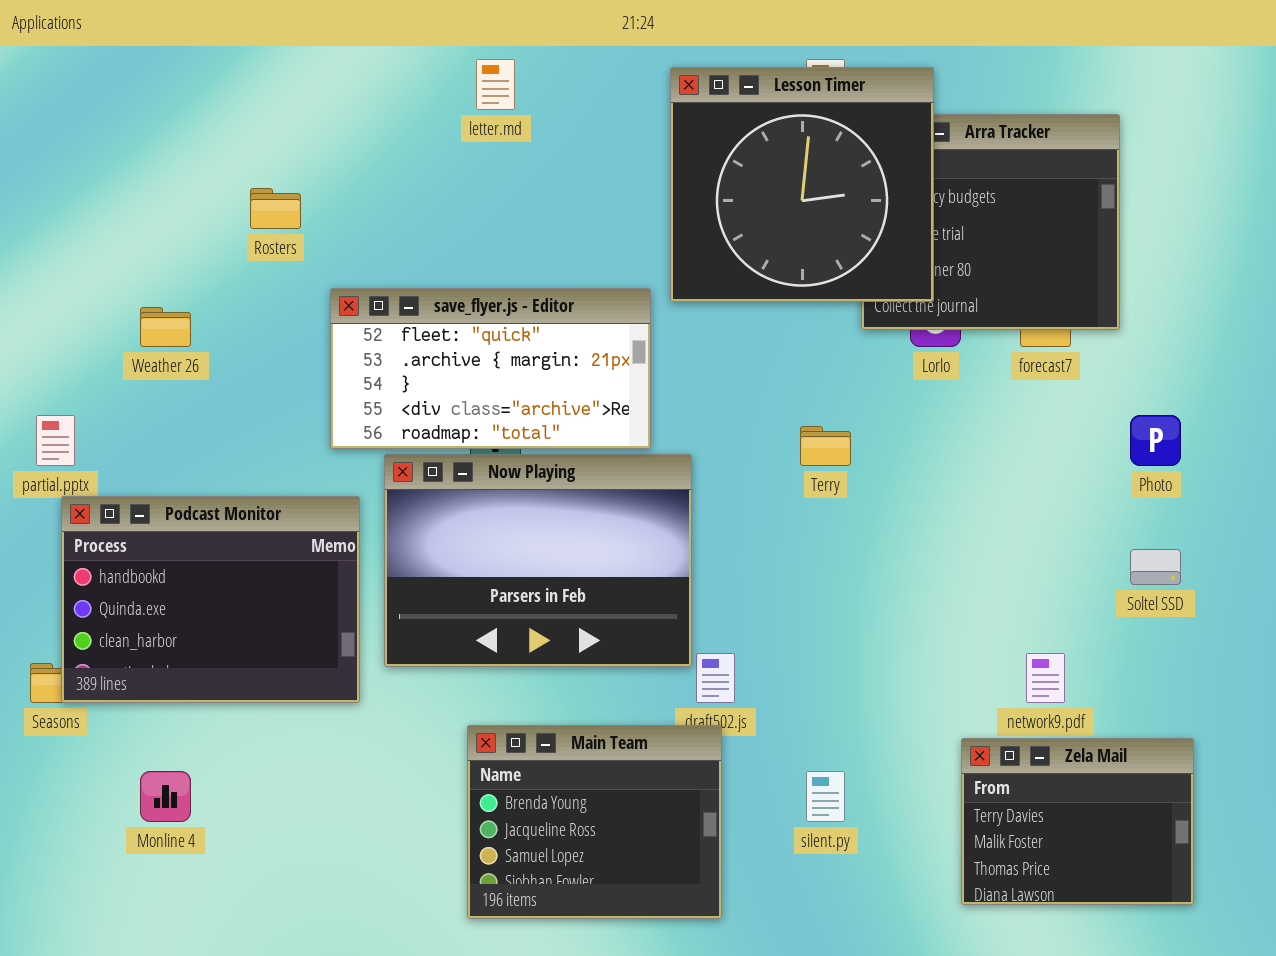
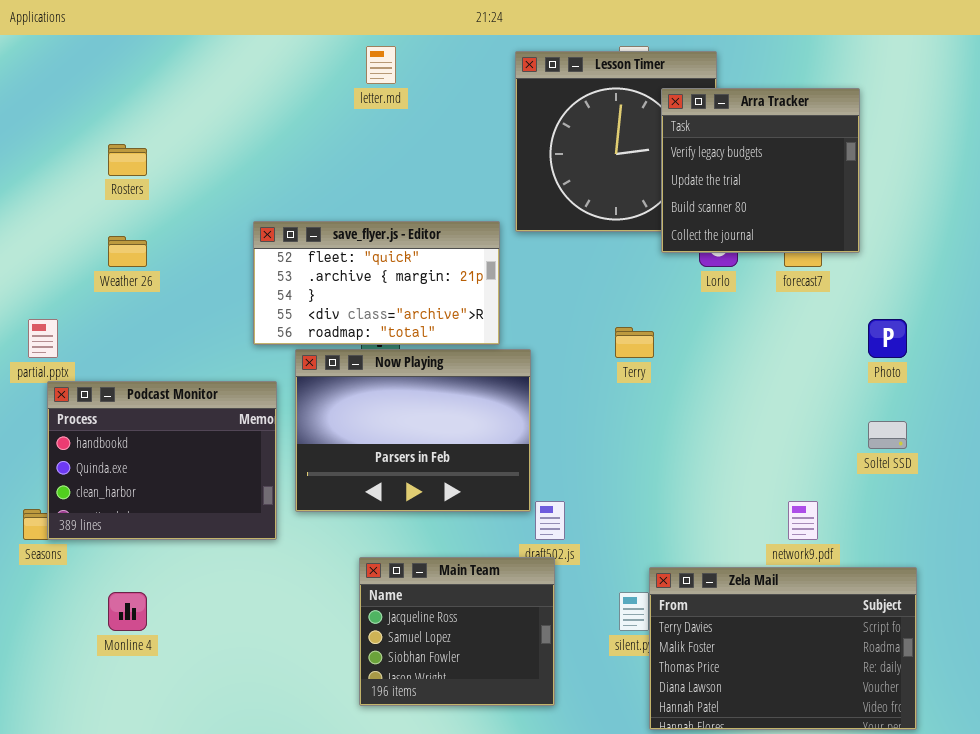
Arra Tracker: [861,114,1120,330] -> [661,88,860,253], raised
Rosters: [250,188,301,229] -> [108,144,147,176], moved
Main Team: [467,725,722,919] -> [359,557,555,706], scrolled down 1 row
Zela Mail: [961,738,1194,905] -> [649,567,917,730], resized

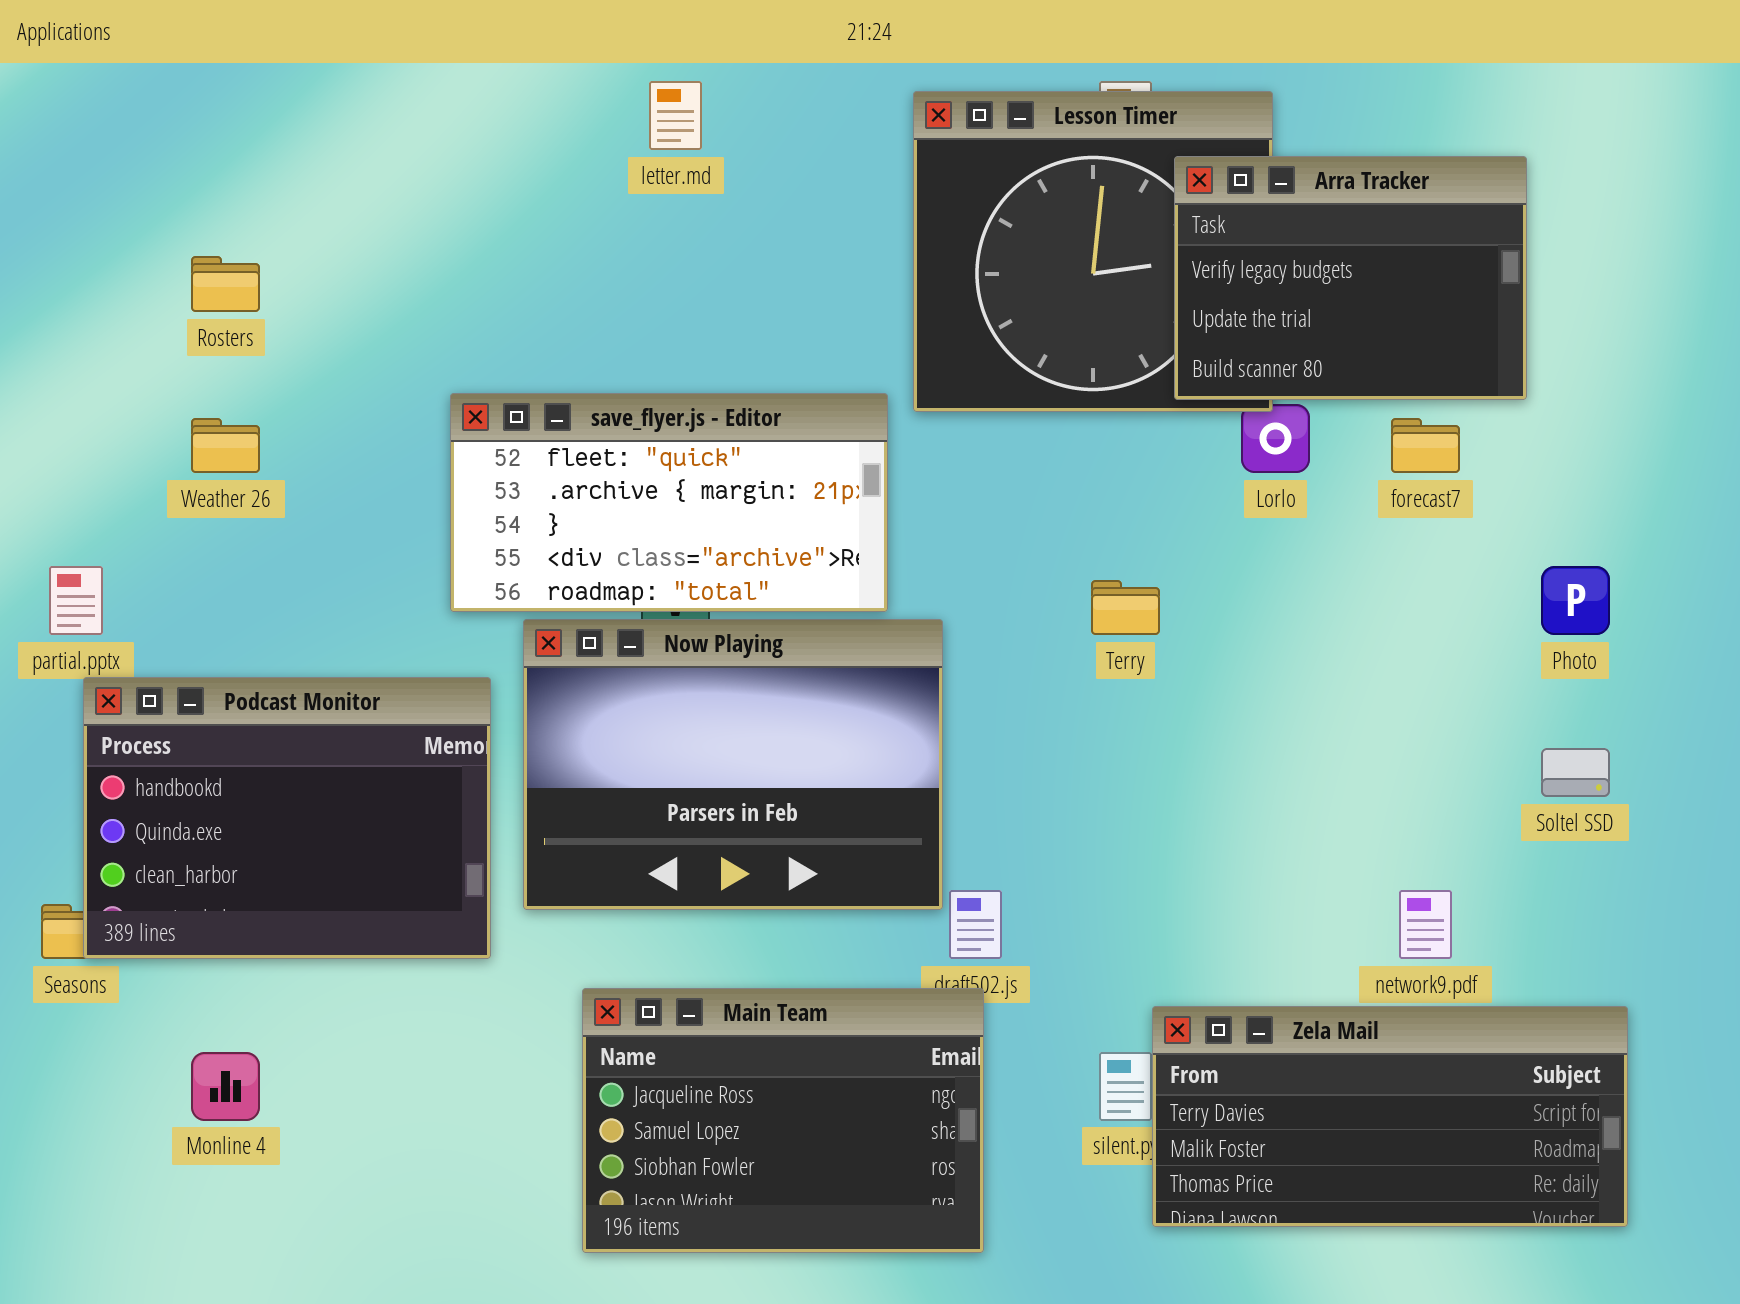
Arra Tracker: [661,88,860,253] -> [1174,156,1527,400], resized
Main Team: [359,557,555,706] -> [582,988,984,1253], resized
Zela Mail: [649,567,917,730] -> [1152,1006,1628,1227], resized

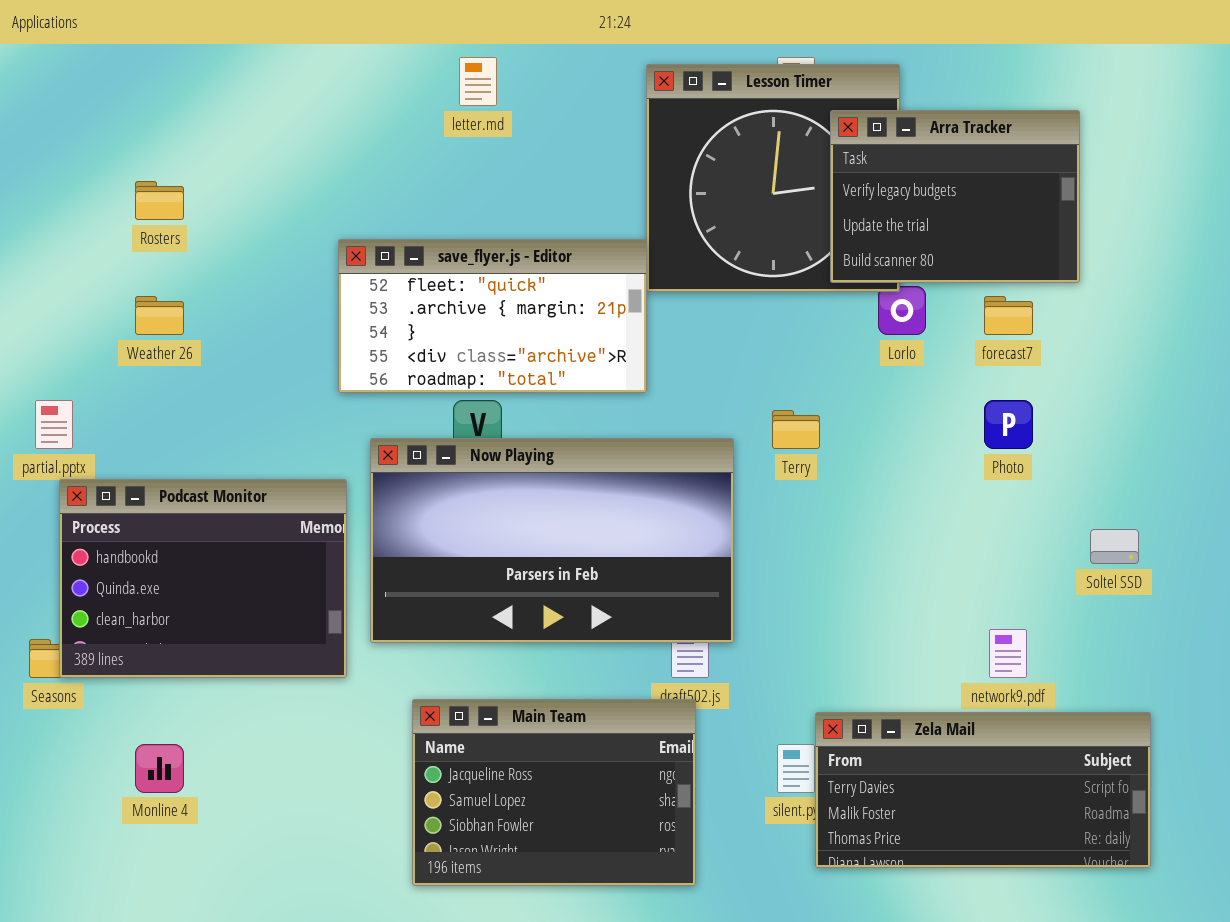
save_flyer.js - Editor: [450,393,888,612] -> [338,239,647,393], moved
Photo: [1541,566,1610,635] -> [984,400,1033,449], moved
Now Playing: [523,619,943,910] -> [370,438,734,643], resized

